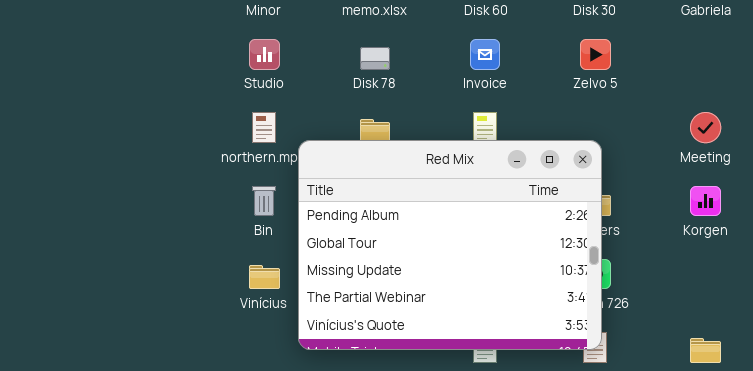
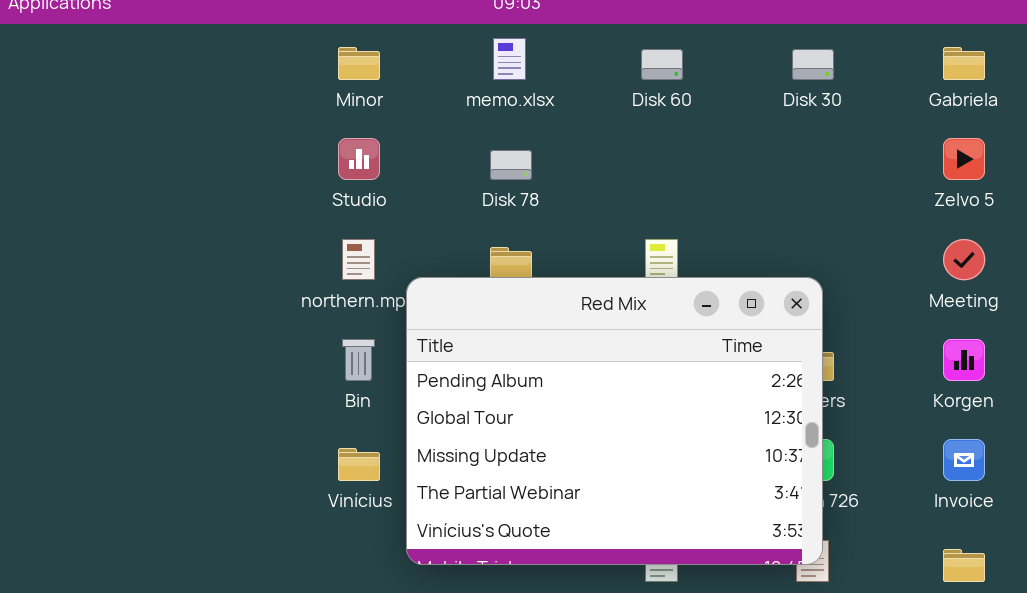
Invoice: [470,39,500,70] -> [943,439,985,481], moved
Zelvo 5: [580,39,611,70] -> [943,138,985,180], moved

